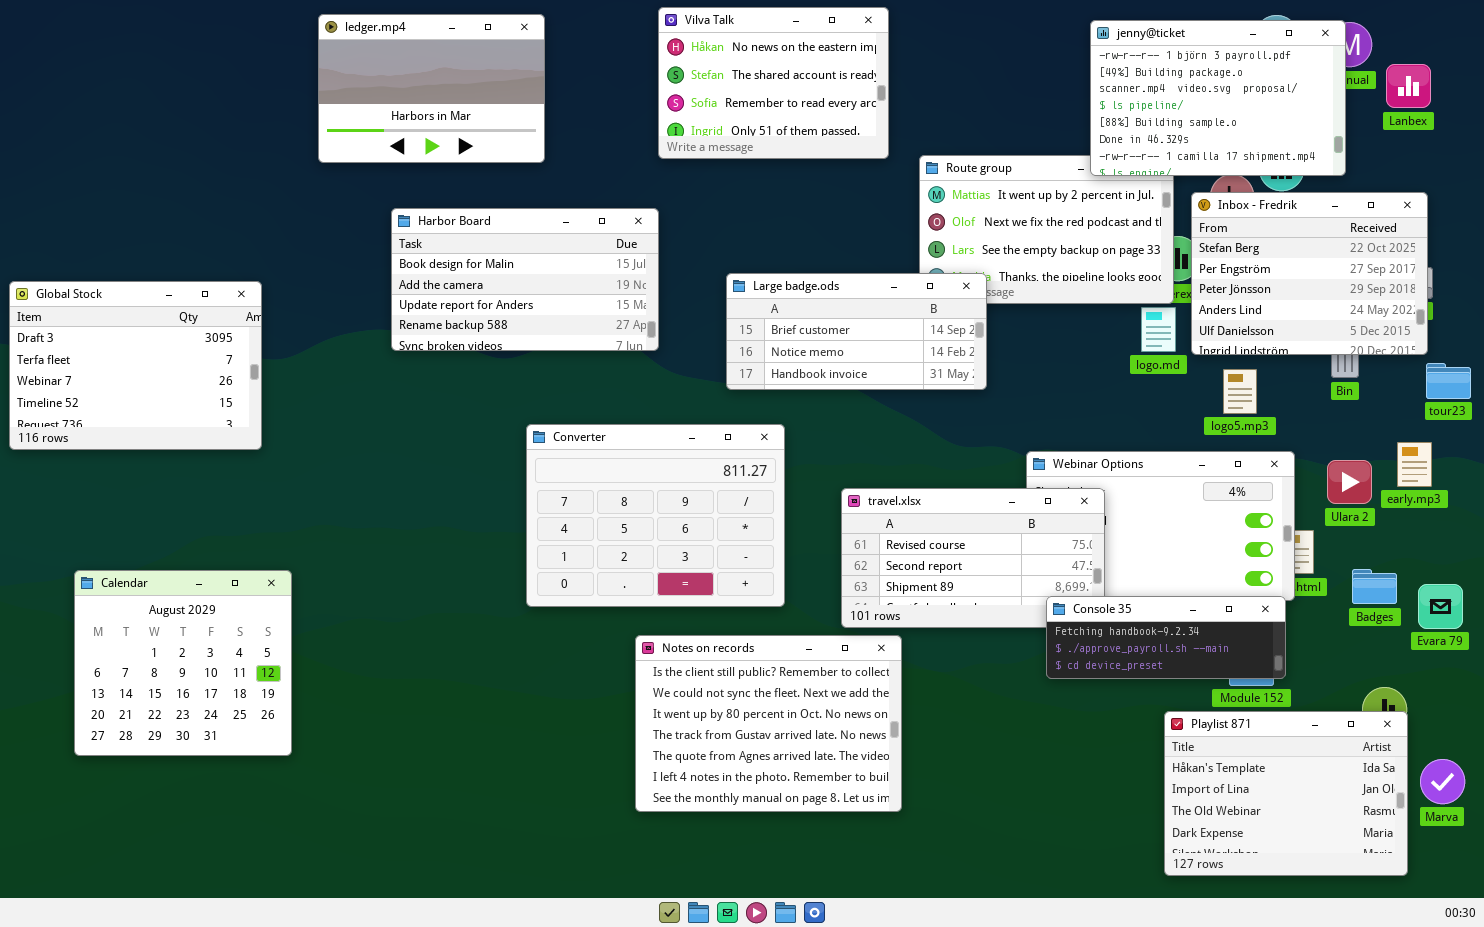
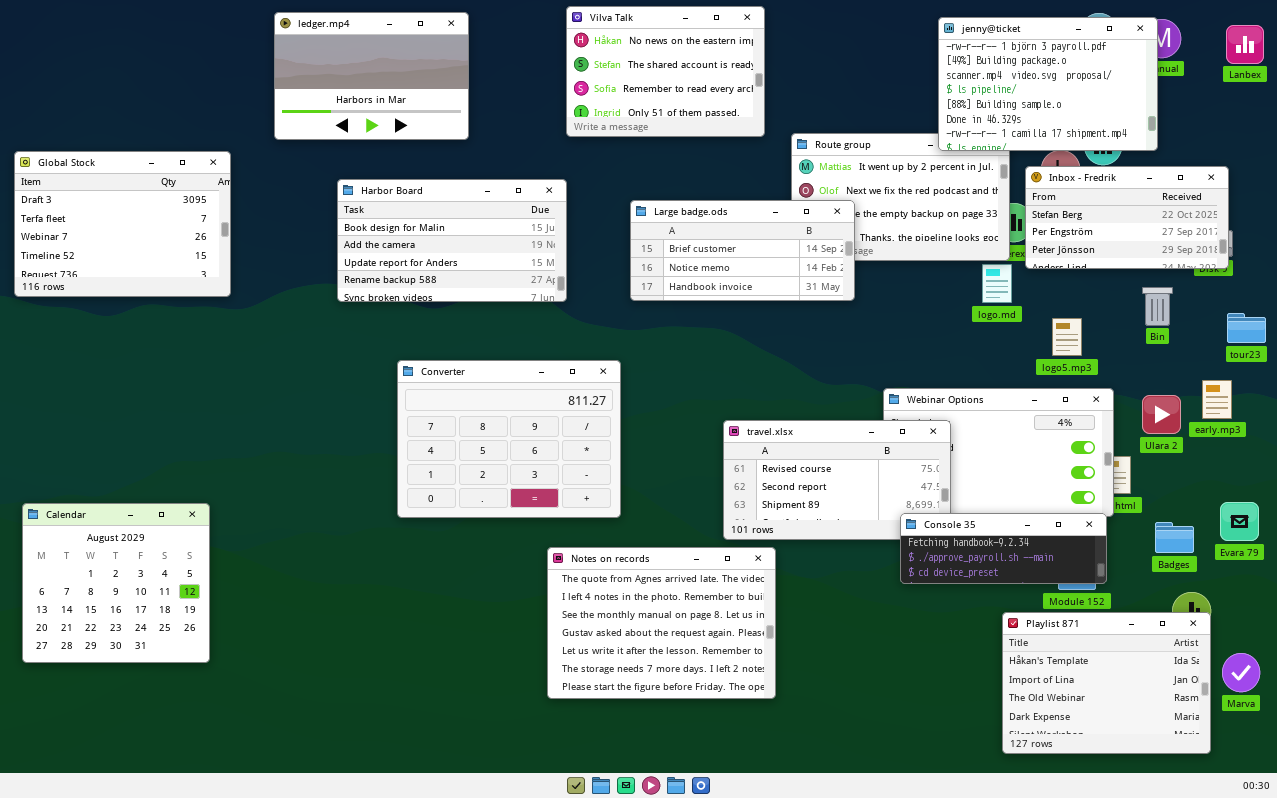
Lanbex: [1386,64,1431,108] -> [1226,25,1264,64], moved
Inbox - Fredrik: [1191,192,1428,355] -> [1025,166,1229,269], resized
Large badge.ods: [726,273,987,390] -> [630,200,855,301], moved
Global Stock: [9,281,262,450] -> [14,151,231,297], moved
Converter: [526,424,785,607] -> [397,360,621,518], moved
Badges: [1352,569,1397,604] -> [1155,522,1194,553], moved
Calendar: [74,570,292,756] -> [22,503,210,663], moved
Notes on records: [635,635,902,812] -> [547,547,776,699], scrolled down 4 rows

